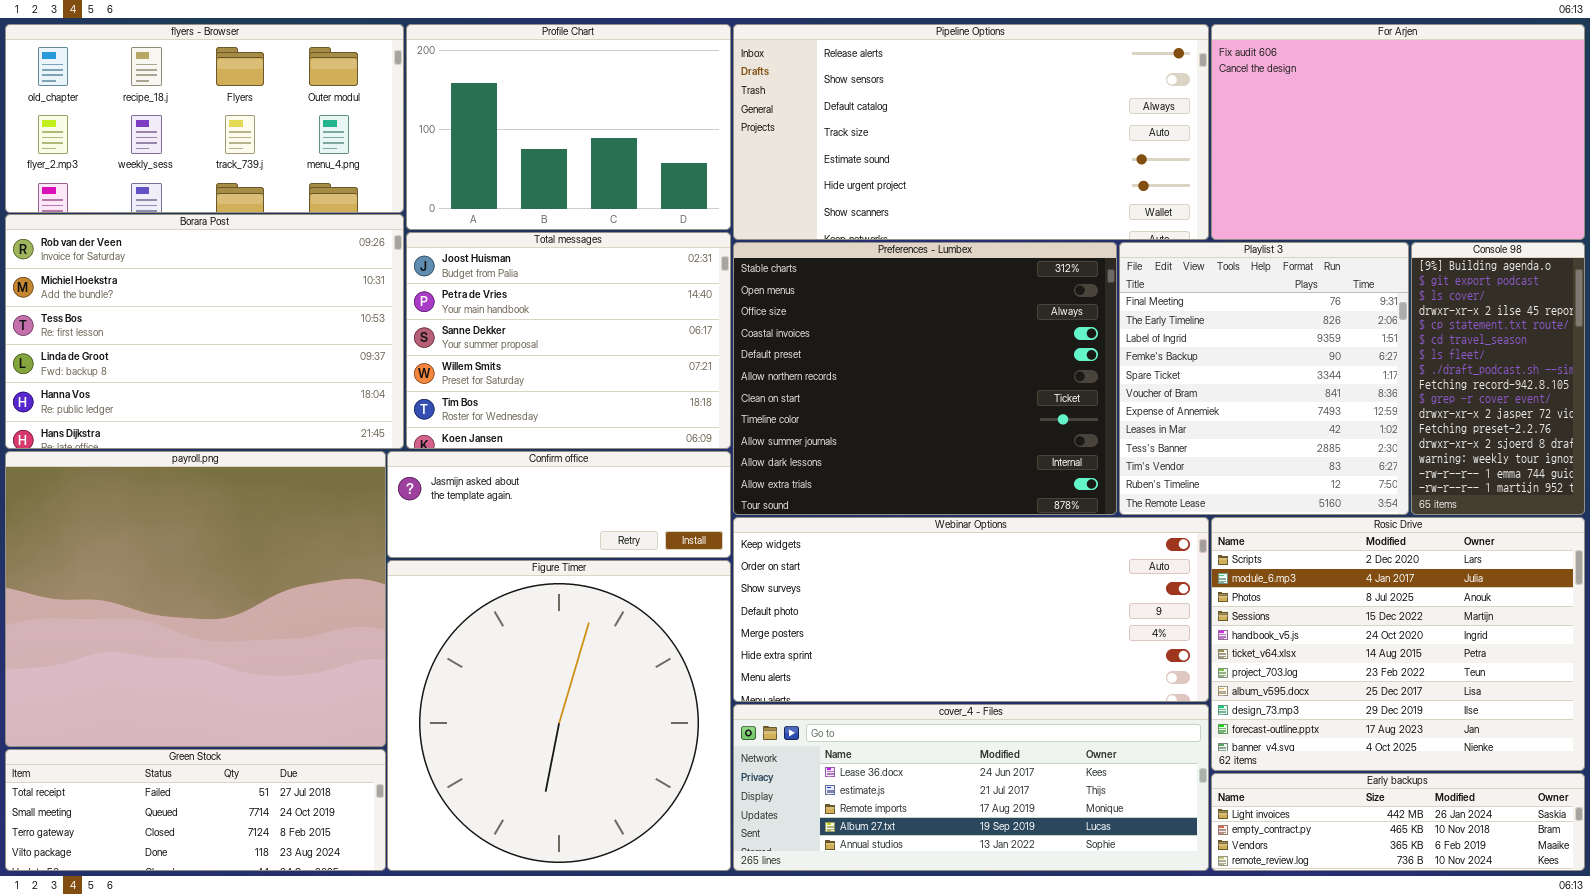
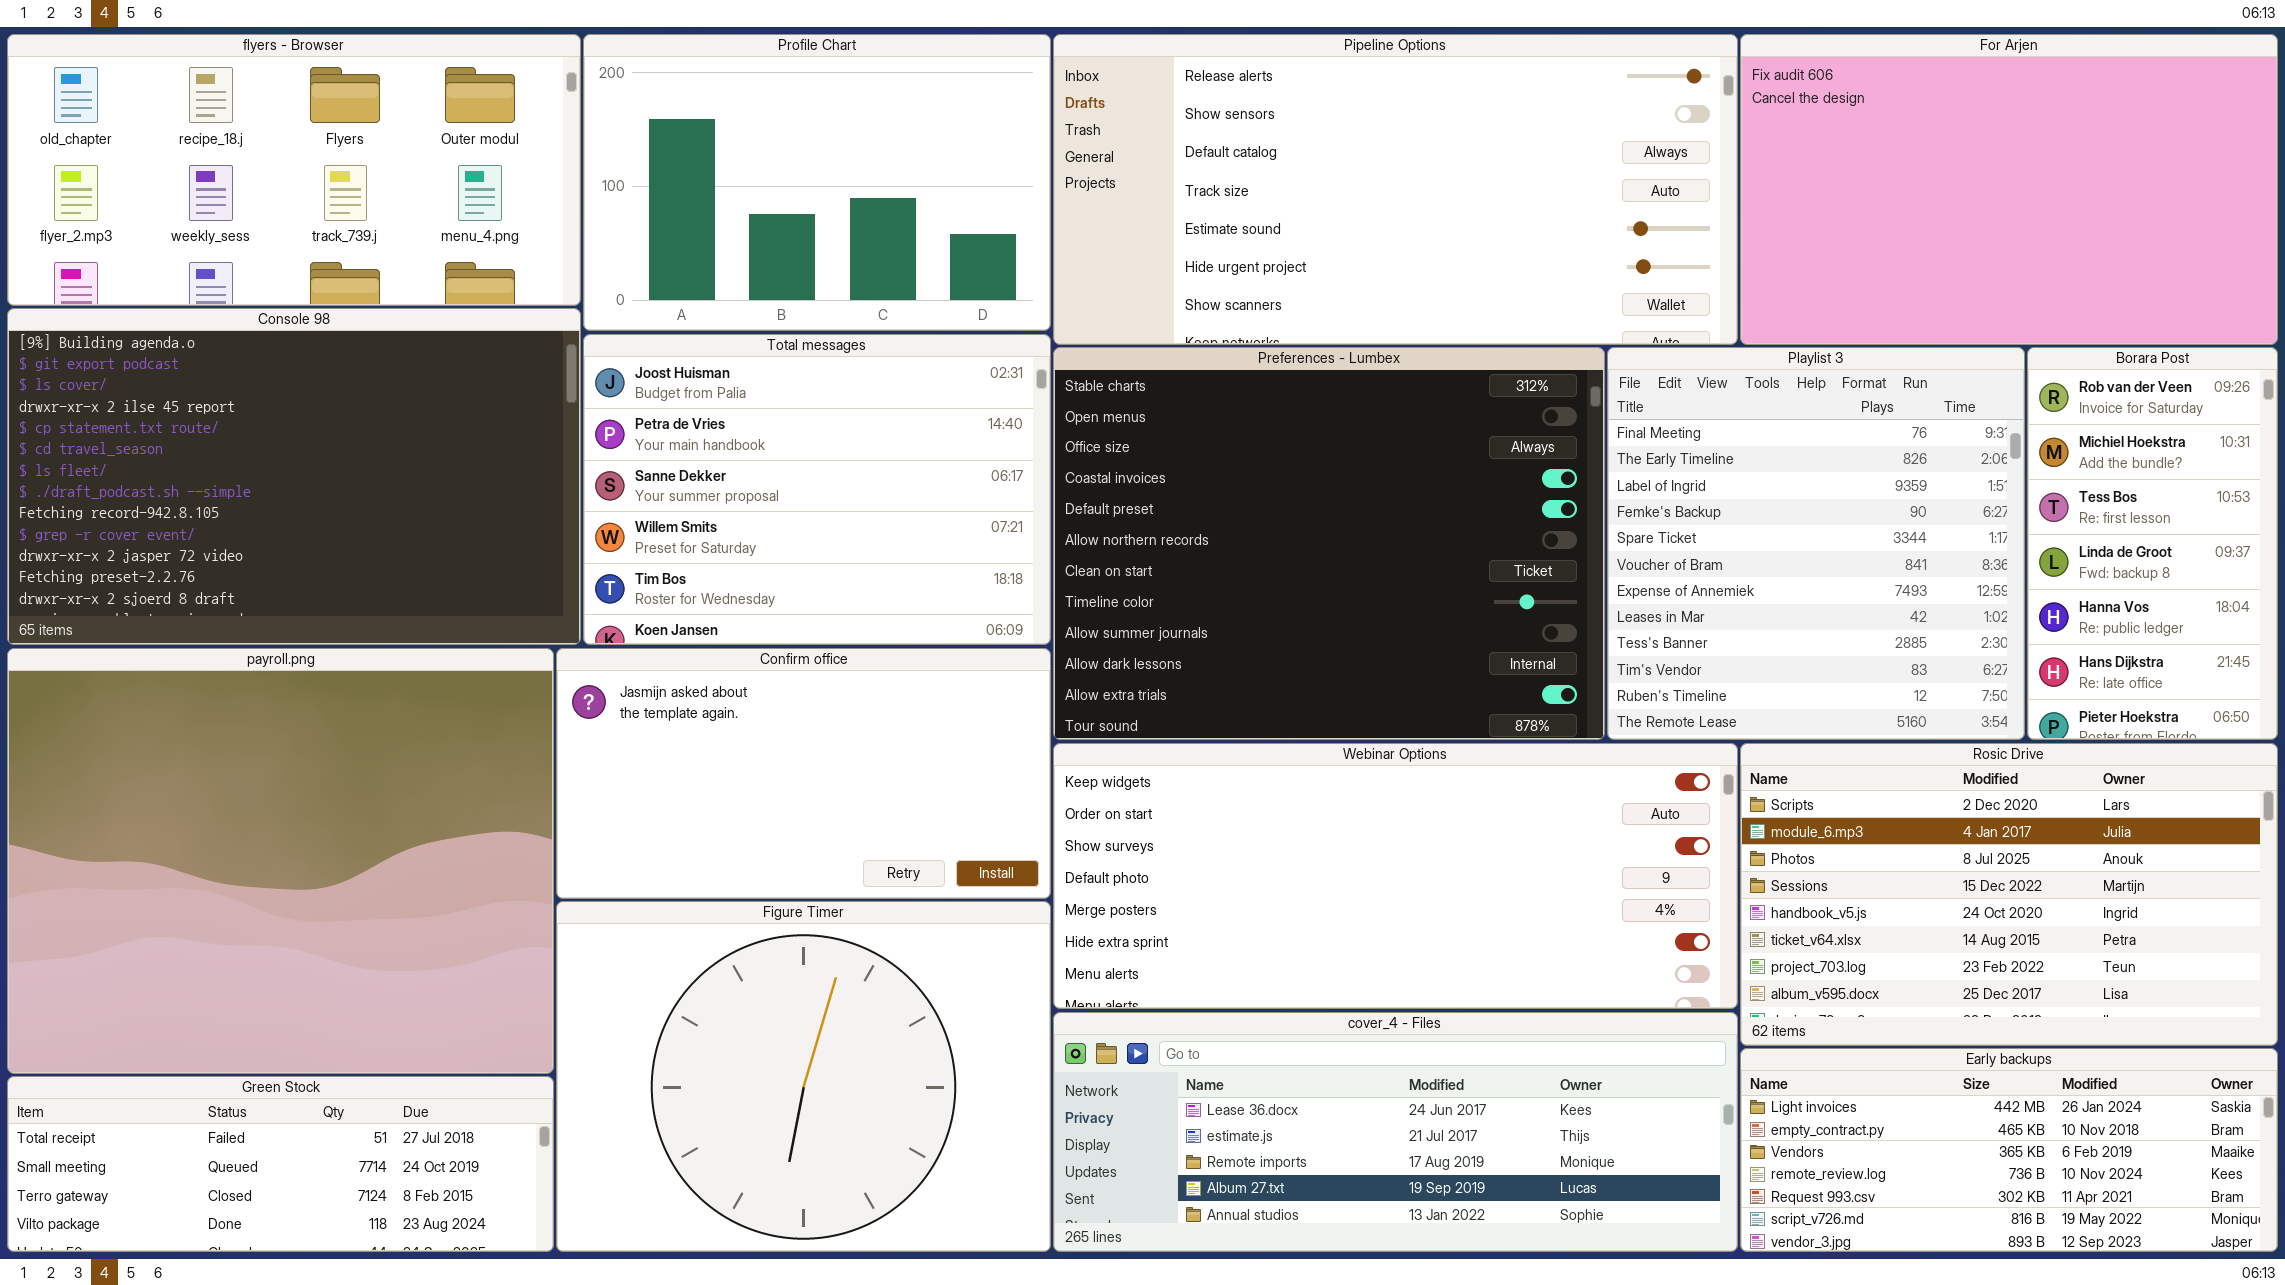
Borara Post: [5,214,404,449] -> [2027,347,2278,740], moved, resized
Console 98: [1411,242,1585,515] -> [7,308,581,645], moved, resized
Confirm office: [387,451,731,558] -> [556,648,1051,899], resized
Rosic Drive: [1211,517,1585,771] -> [1740,743,2278,1046], resized
Figure Timer: [387,560,731,871] -> [556,901,1051,1252], resized
Early backups: [1211,773,1585,871] -> [1740,1048,2278,1252], resized

